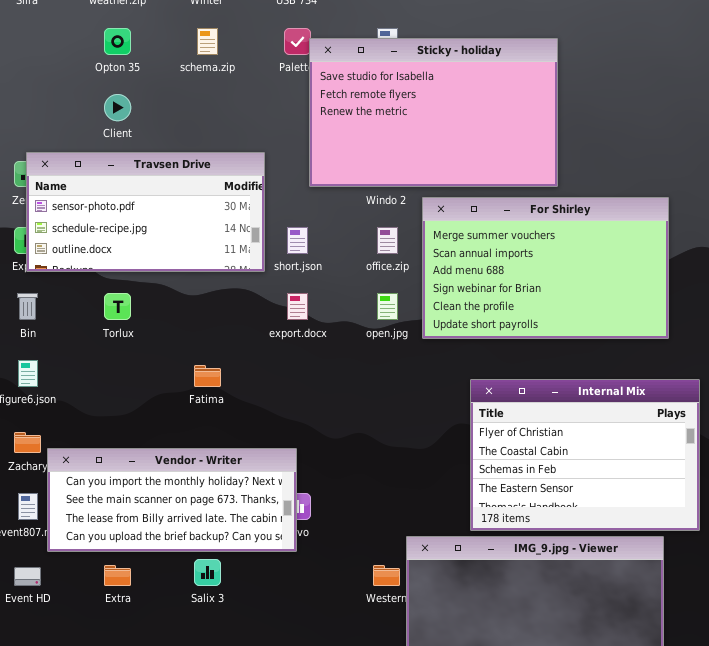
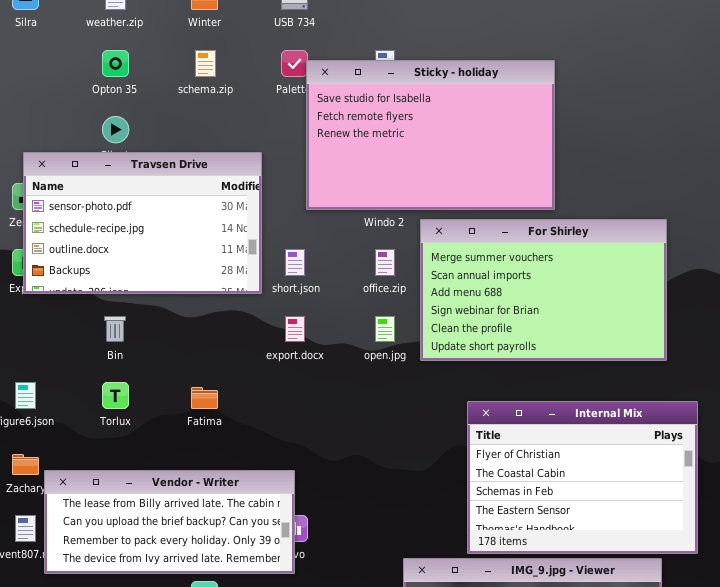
Travsen Drive: [26,152,265,272] -> [23,152,262,294], resized
Bin: [17,293,38,320] -> [104,316,126,342], moved
Torlux: [104,293,131,320] -> [102,382,129,409], moved
Vendor - Writer: [47,448,297,552] -> [44,470,295,574], scrolled down 2 rows

